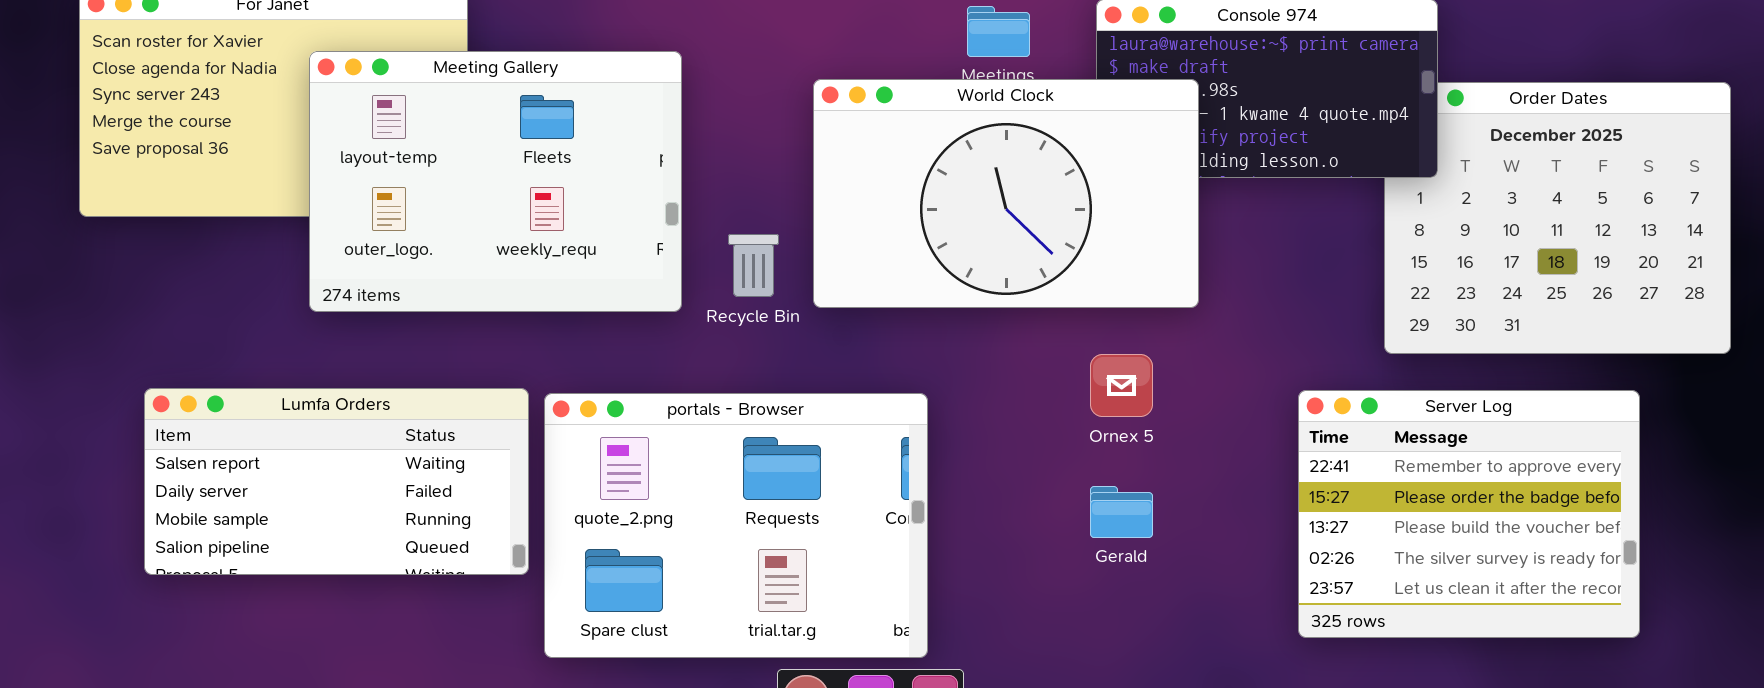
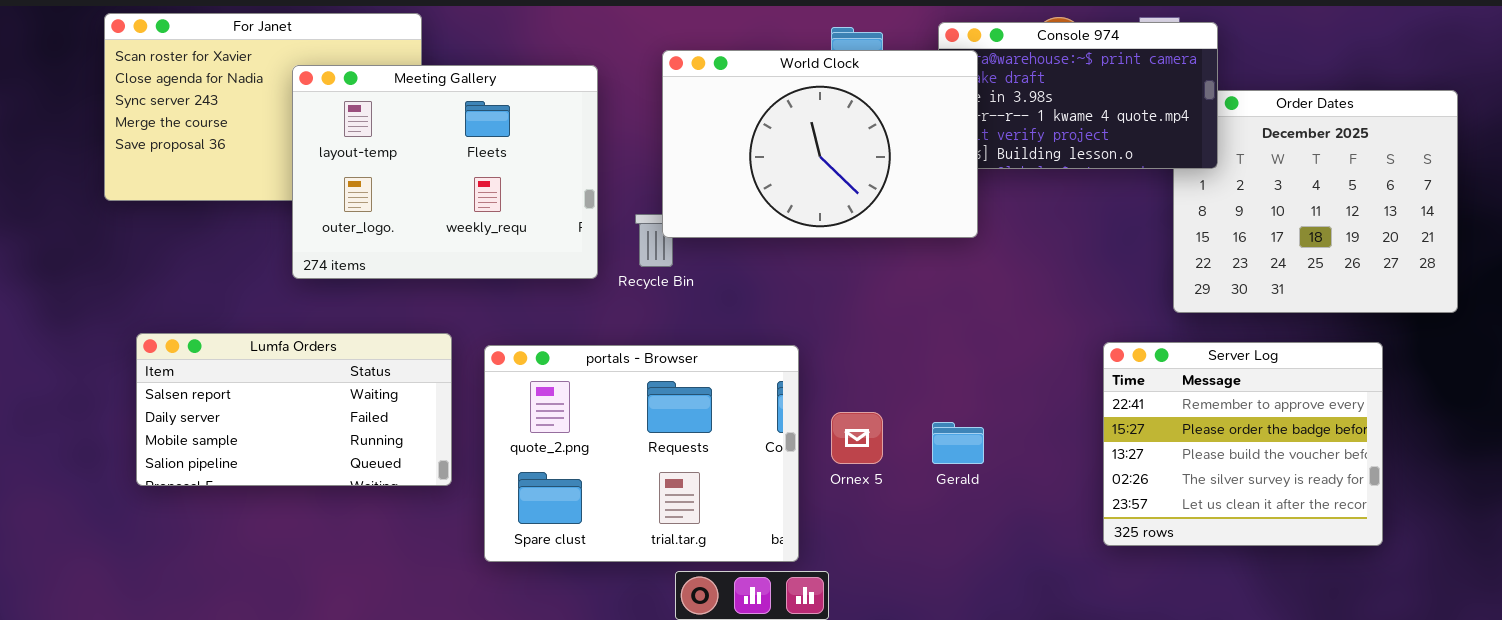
World Clock: [813,79,1199,308] -> [662,50,978,238], moved
Ornex 5: [1090,354,1153,417] -> [831,412,883,464], moved
Lumfa Orders: [144,388,529,575] -> [136,333,452,486], moved

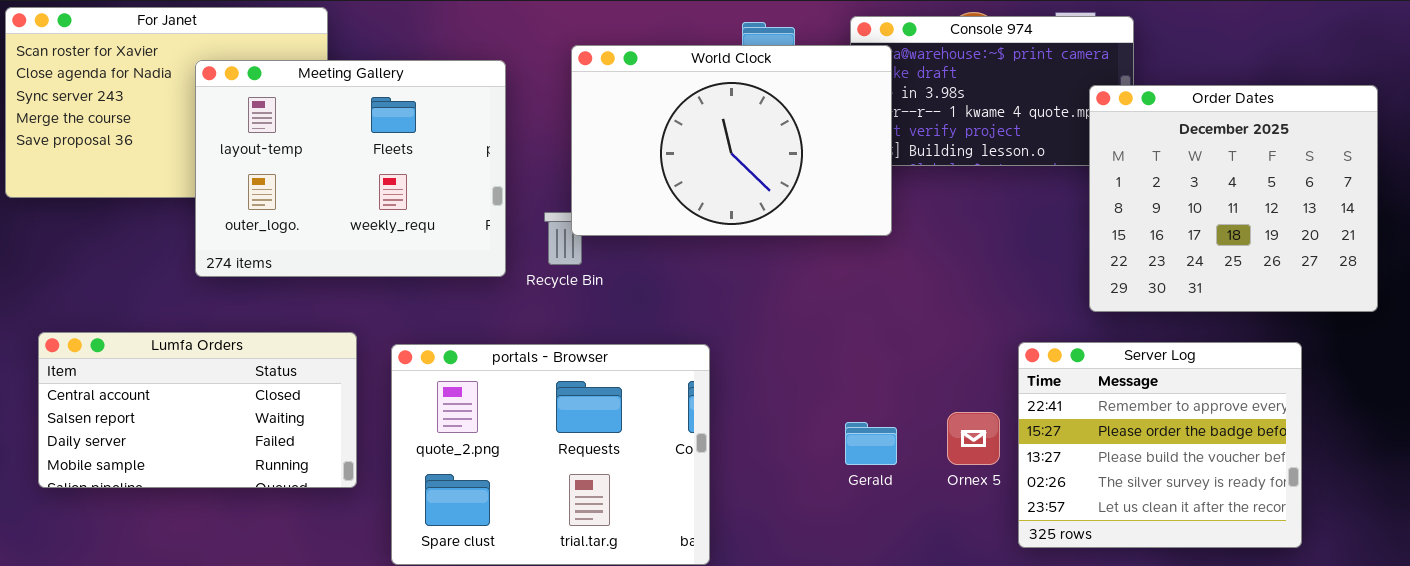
Order Dates: [1173,90,1458,313] -> [1089,85,1378,312], raised
Lumfa Orders: [136,333,452,486] -> [38,332,357,488], scrolled up 1 row
Ornex 5: [831,412,883,464] -> [947,412,1000,465], moved

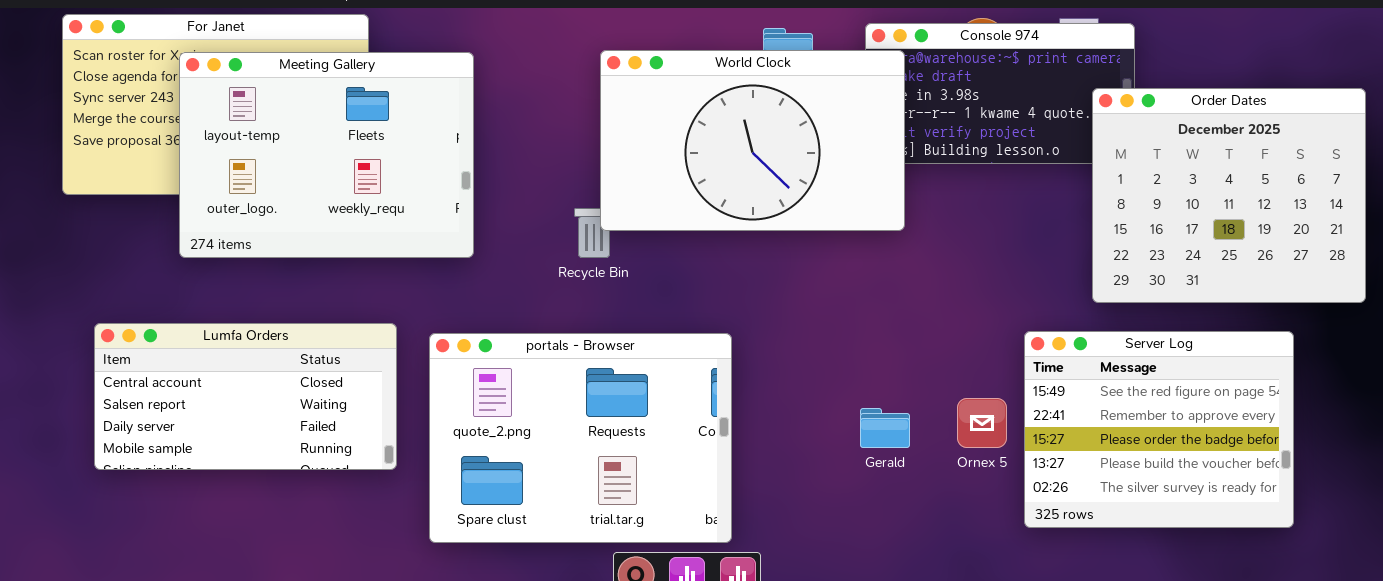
Meeting Gallery: [195,60,506,277] -> [179,52,474,258], moved
Server Log: [1018,342,1302,548] -> [1024,331,1294,528], scrolled up 1 row

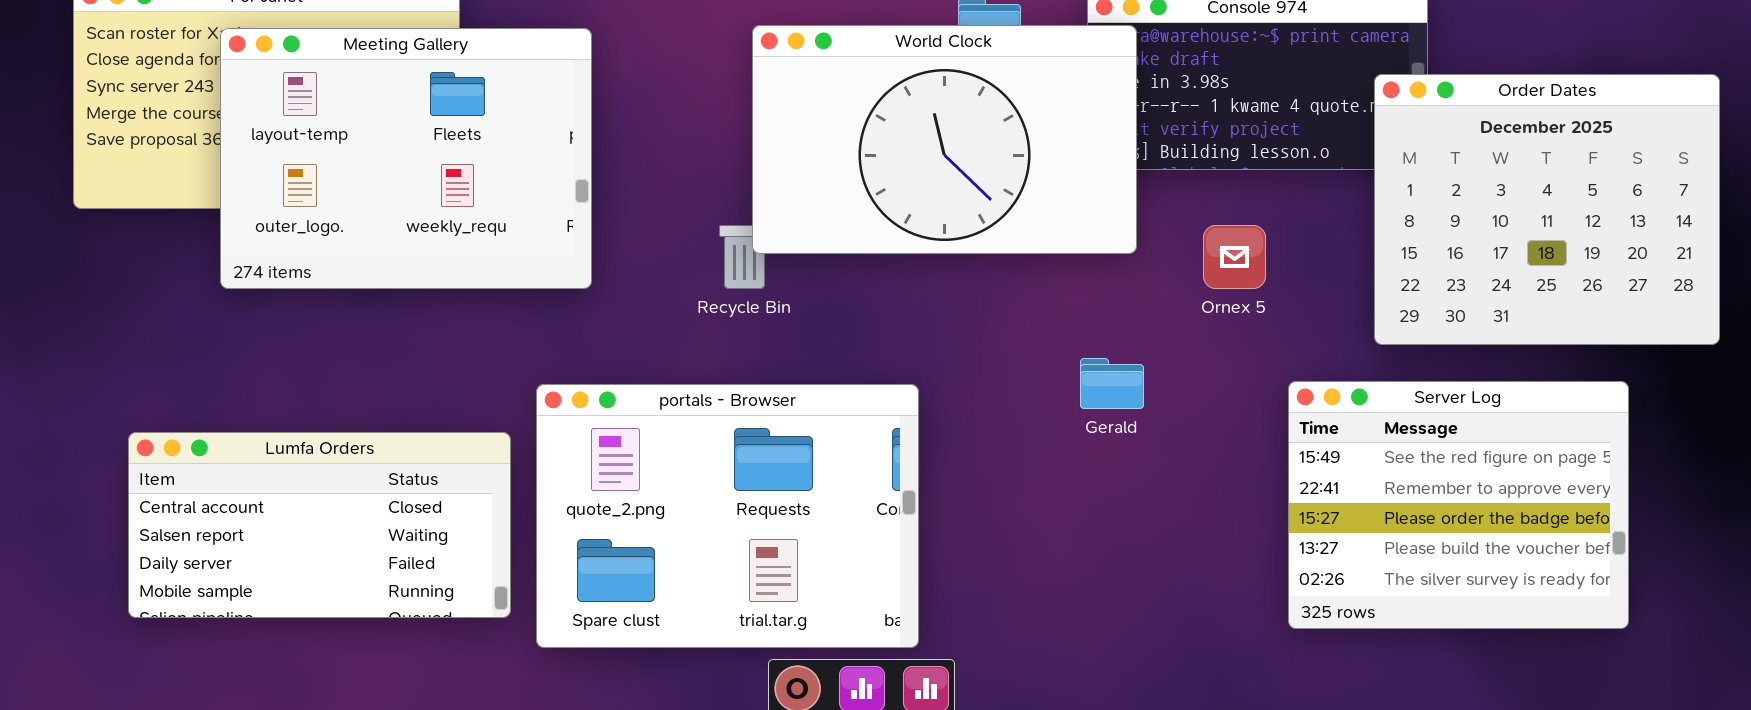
Lumfa Orders: [94,323,397,470] -> [128,432,511,618], moved
Ornex 5: [957,398,1007,448] -> [1203,225,1266,289], moved
Gerald: [860,408,910,448] -> [1080,358,1144,409], moved

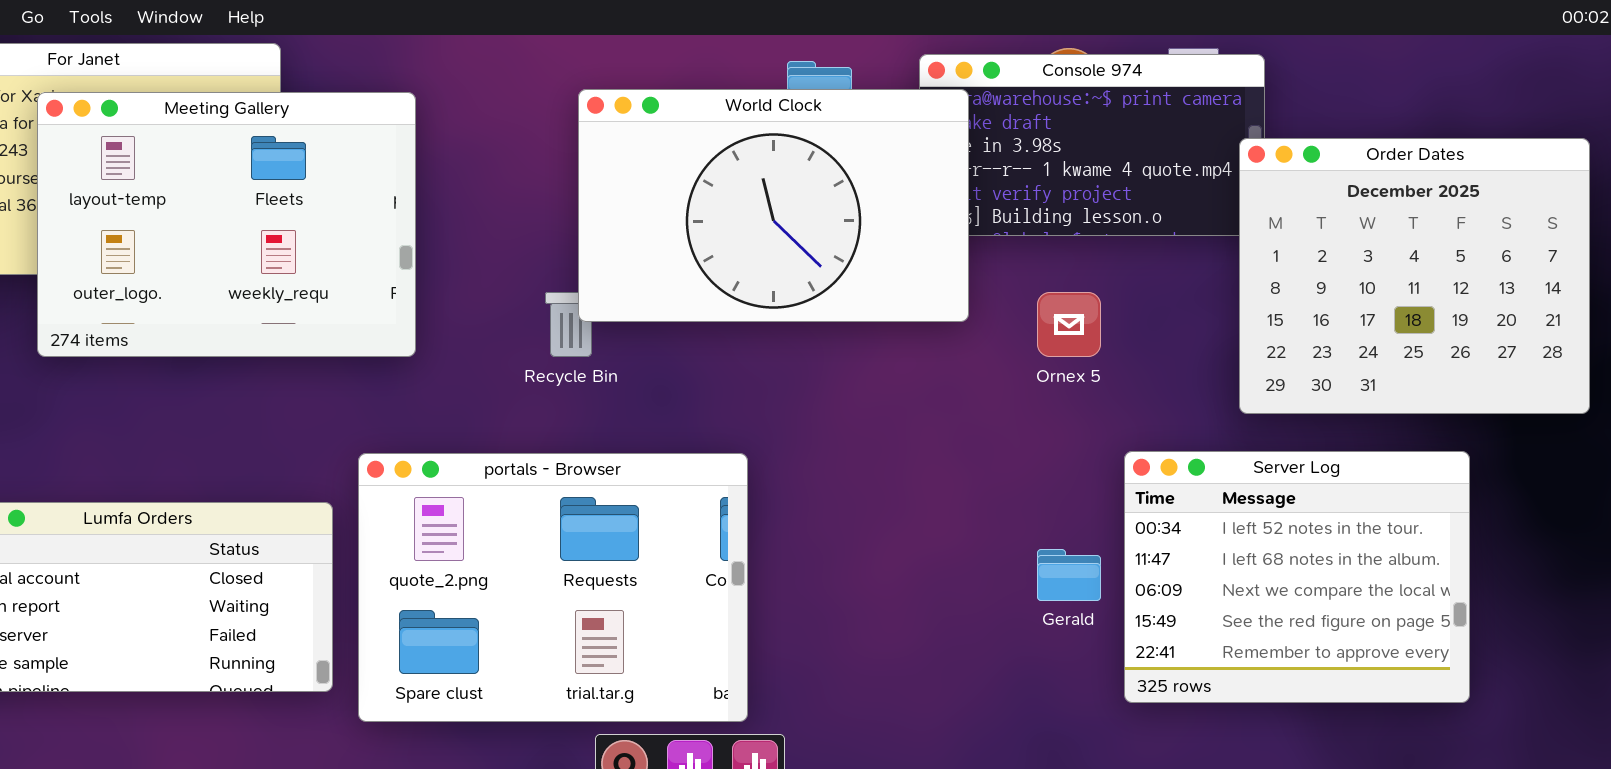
Order Dates: [1374,74,1720,345] -> [1239,138,1590,414], moved
Gerald: [1080,358,1144,409] -> [1037,549,1101,601], moved
Server Log: [1288,381,1629,629] -> [1124,451,1470,703], scrolled up 3 rows

